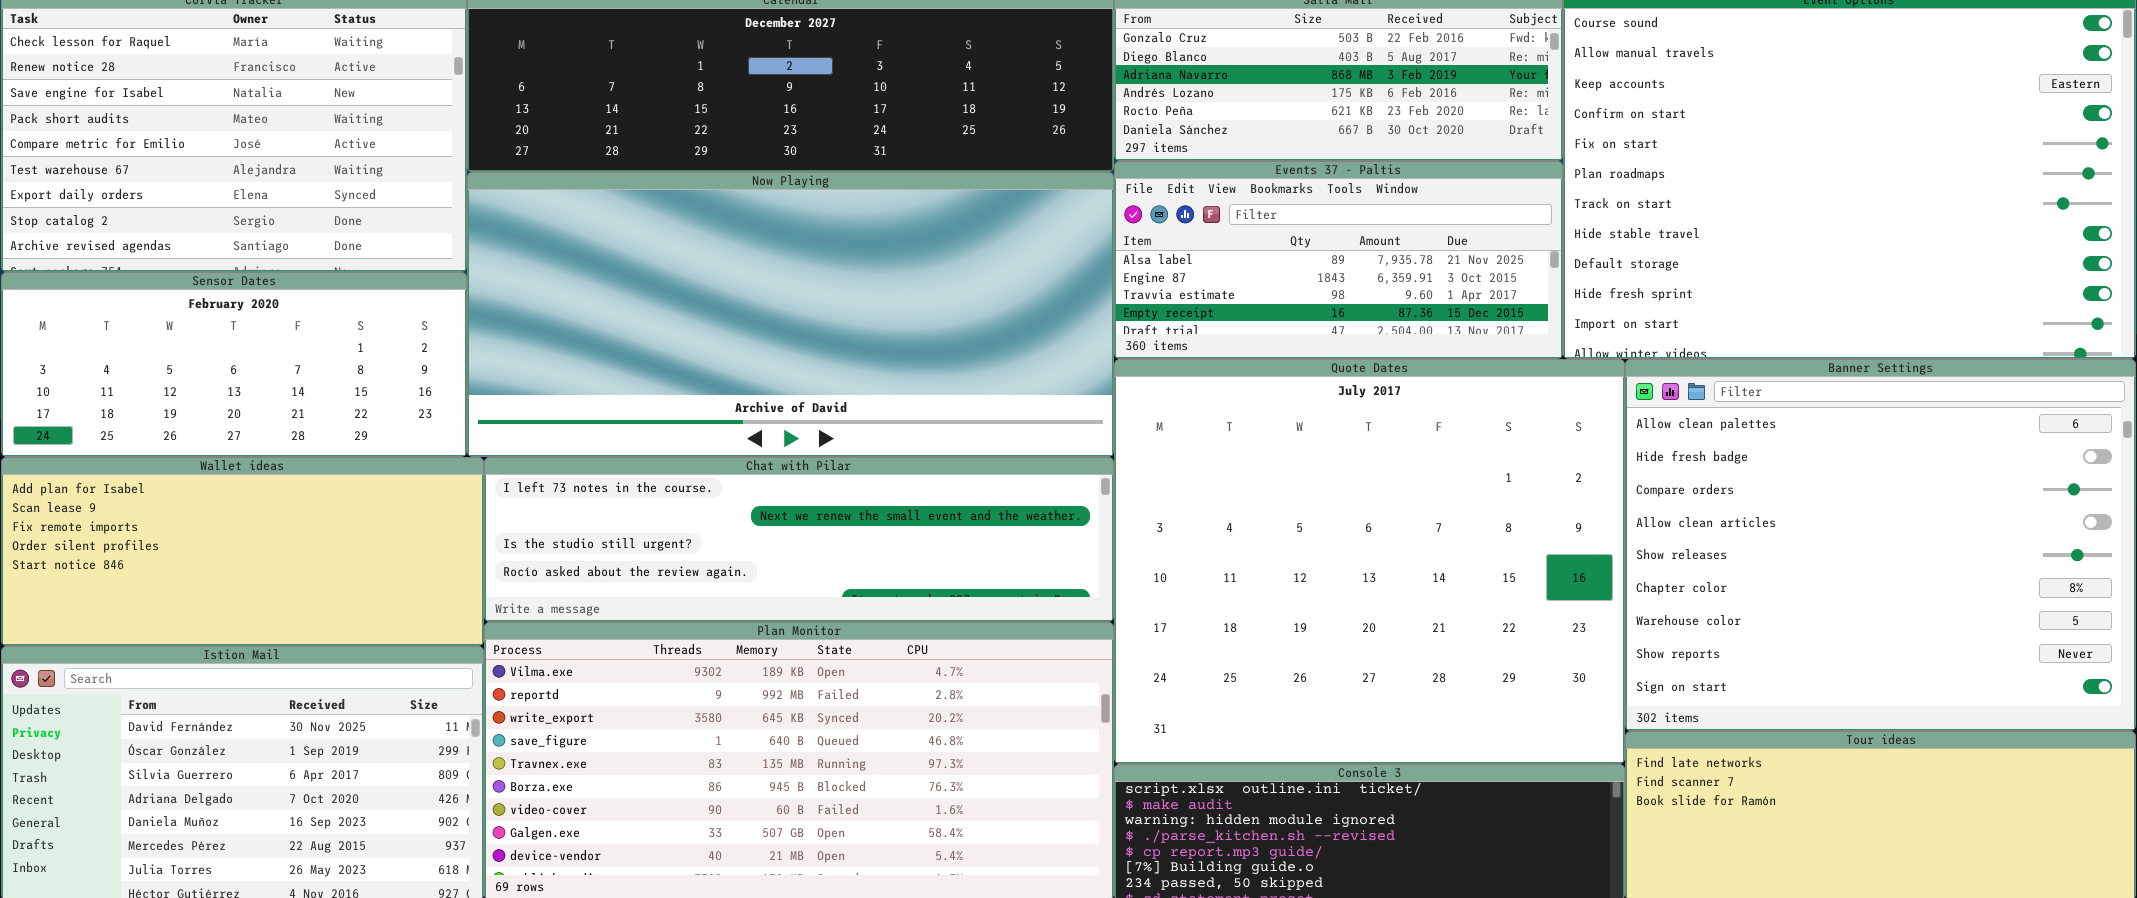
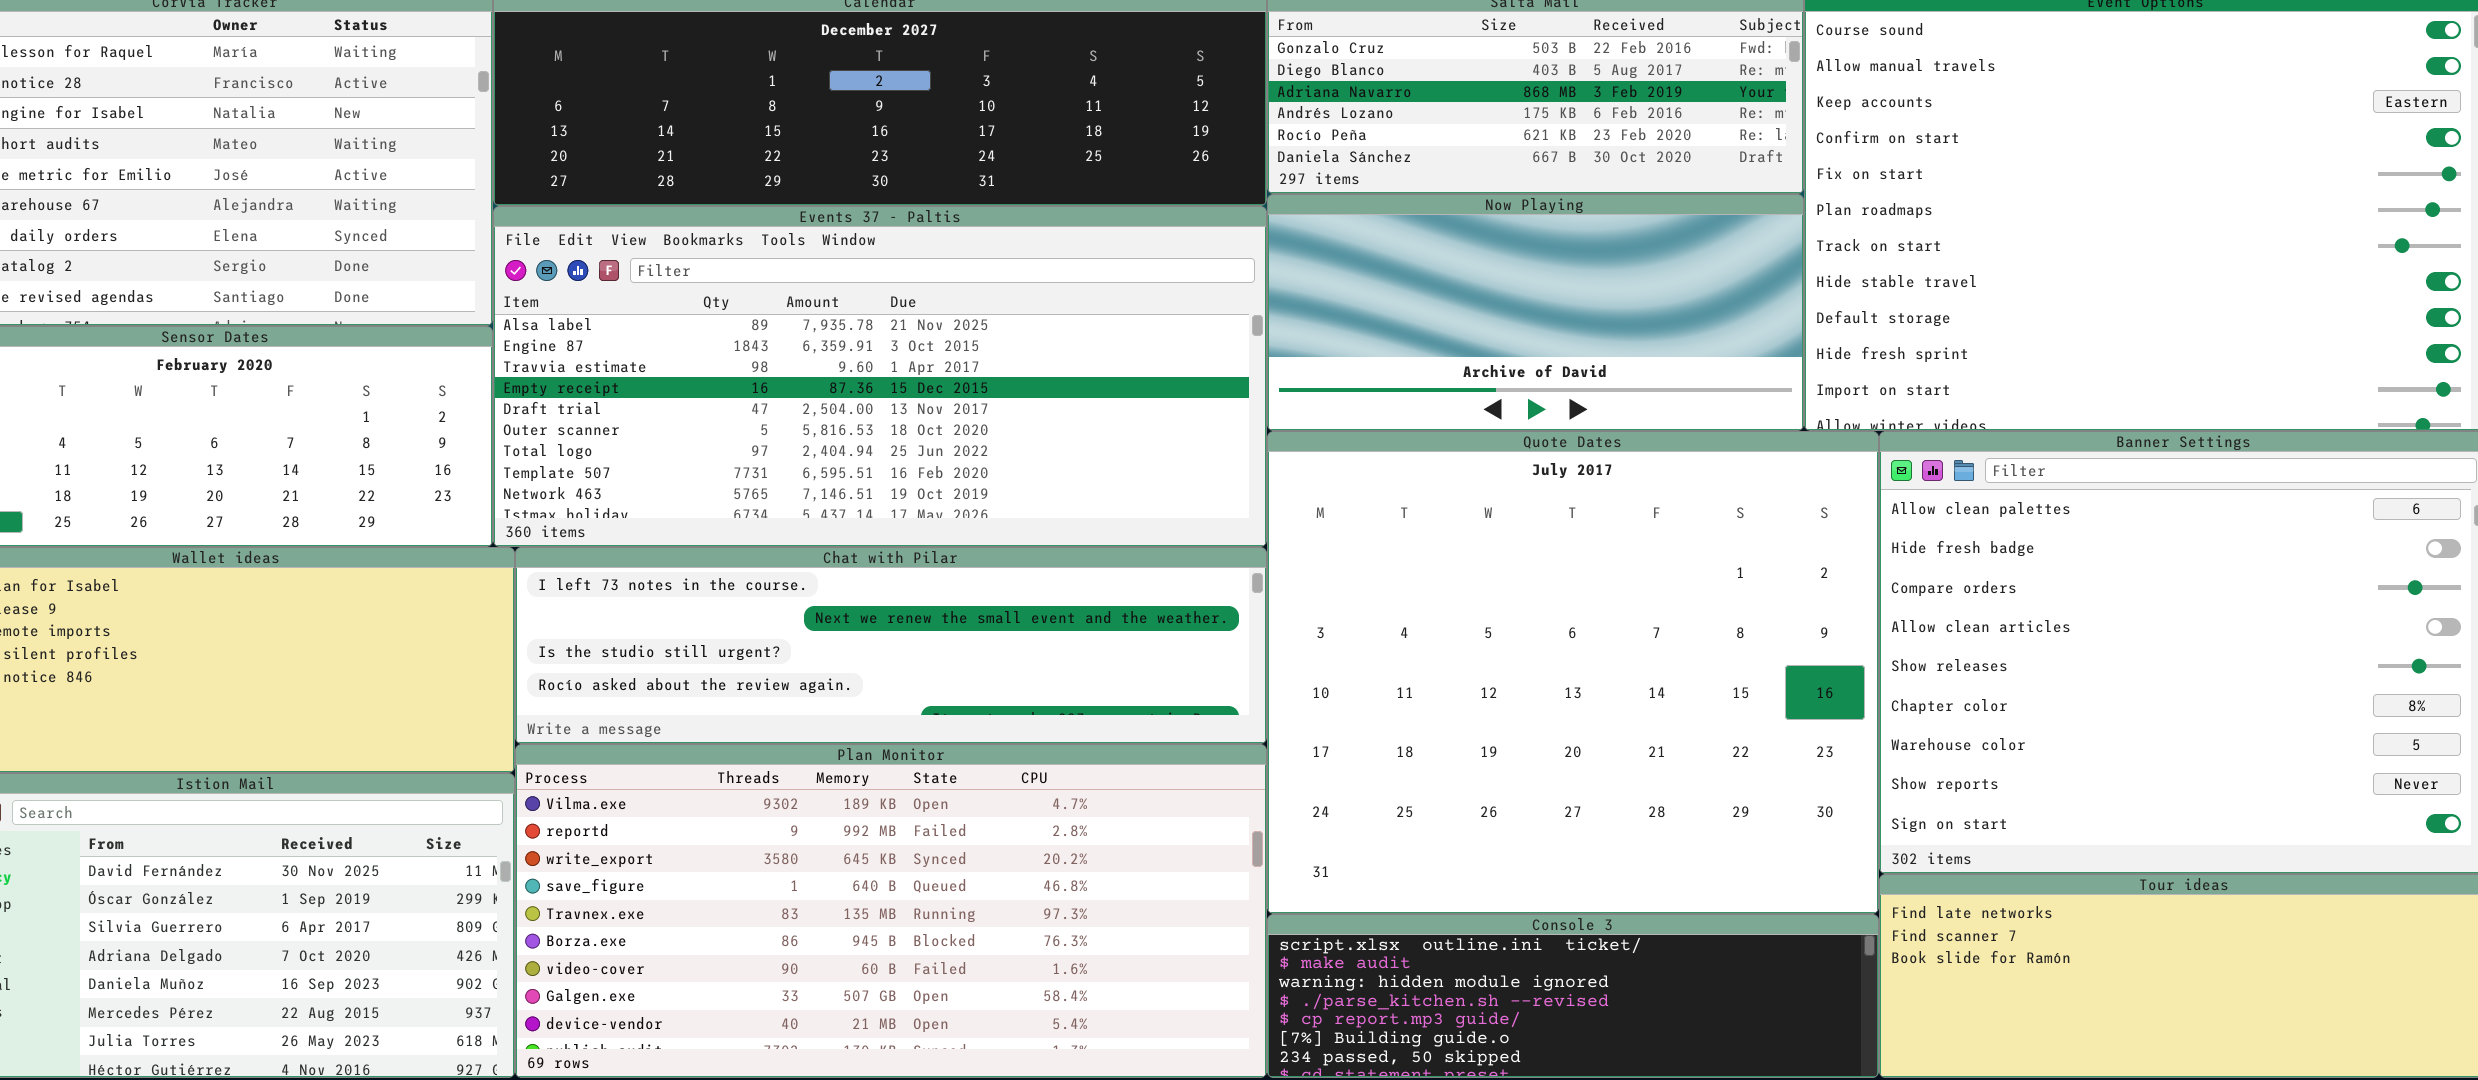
Events 37 - Paltis: [1114,161,1563,359] -> [493,206,1267,547], moved, resized
Now Playing: [467,172,1114,457] -> [1267,194,1804,431], moved, resized

